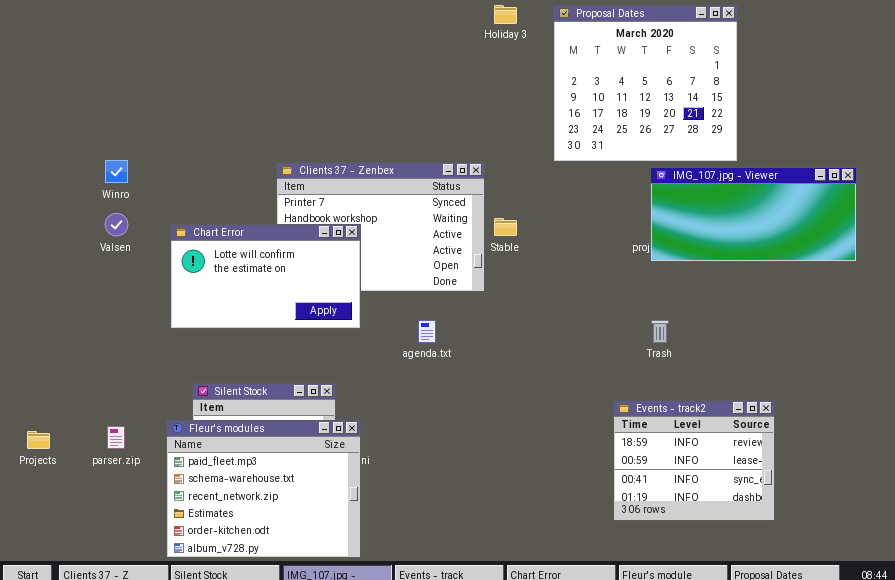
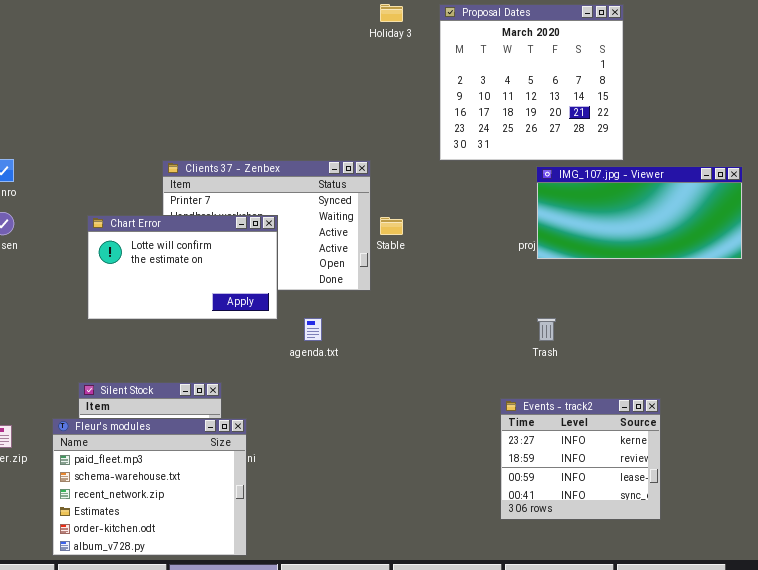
Chart Error: [170,224,361,329] -> [87,215,278,320], moved
Events - track2: [613,400,775,521] -> [500,398,661,520], scrolled up 1 row

